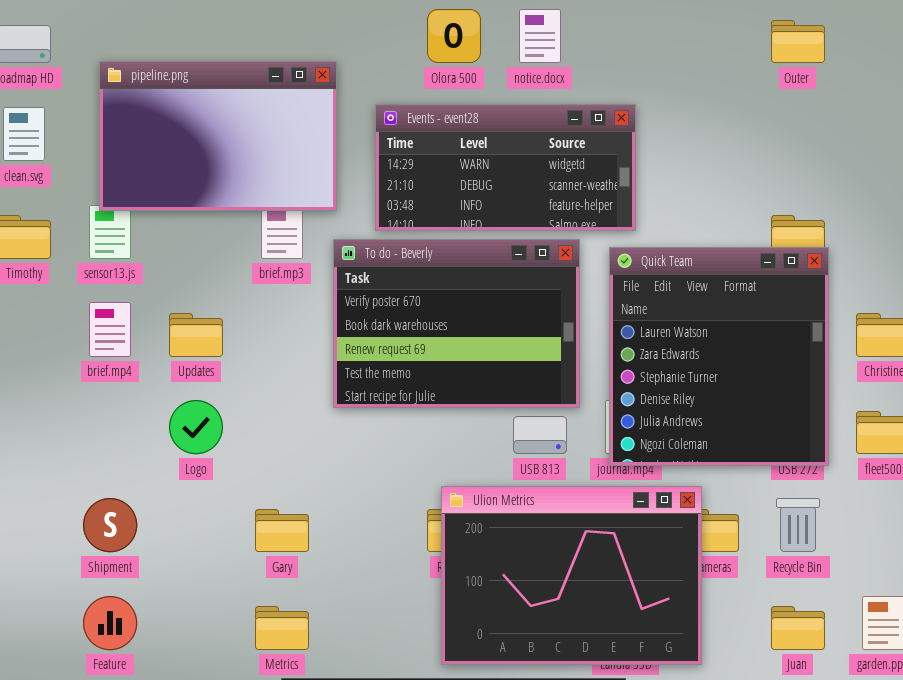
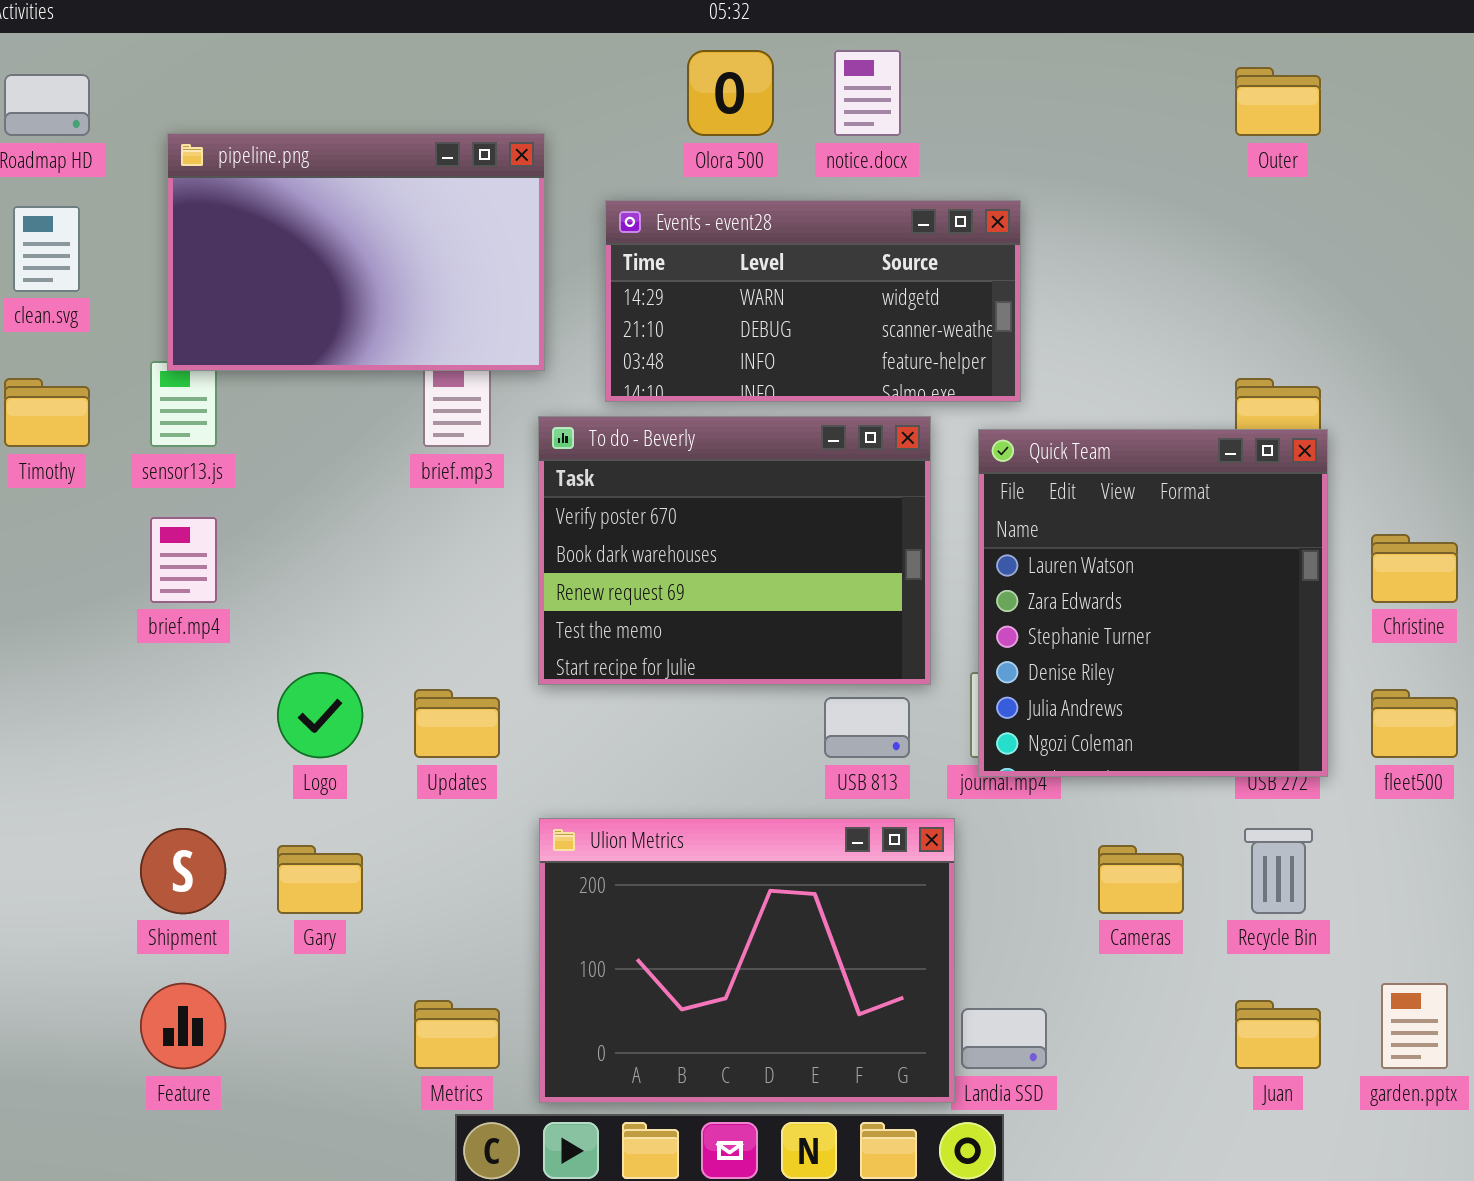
Updates: [169,313,223,357] -> [414,689,500,758], moved
Ulion Metrics: [441,486,702,665] -> [539,818,955,1103], moved
Gary: [255,509,309,552] -> [277,845,363,914], moved

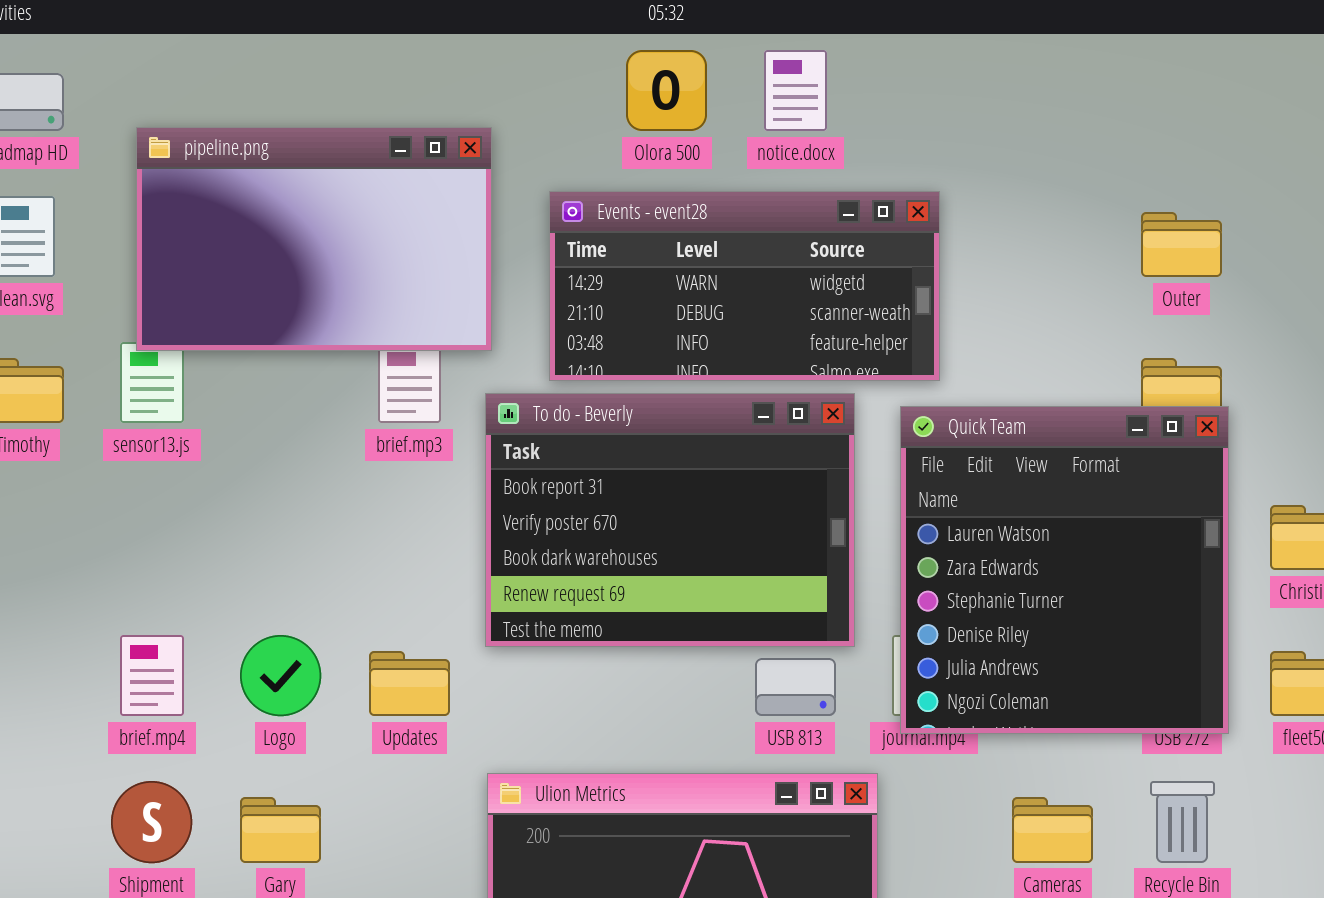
Outer: [1235,67,1321,136] -> [1141,212,1222,277], moved
To do - Beverly: [538,416,931,685] -> [485,393,855,647], scrolled up 1 row
brief.mp4: [150,517,217,603] -> [120,635,184,716], moved

